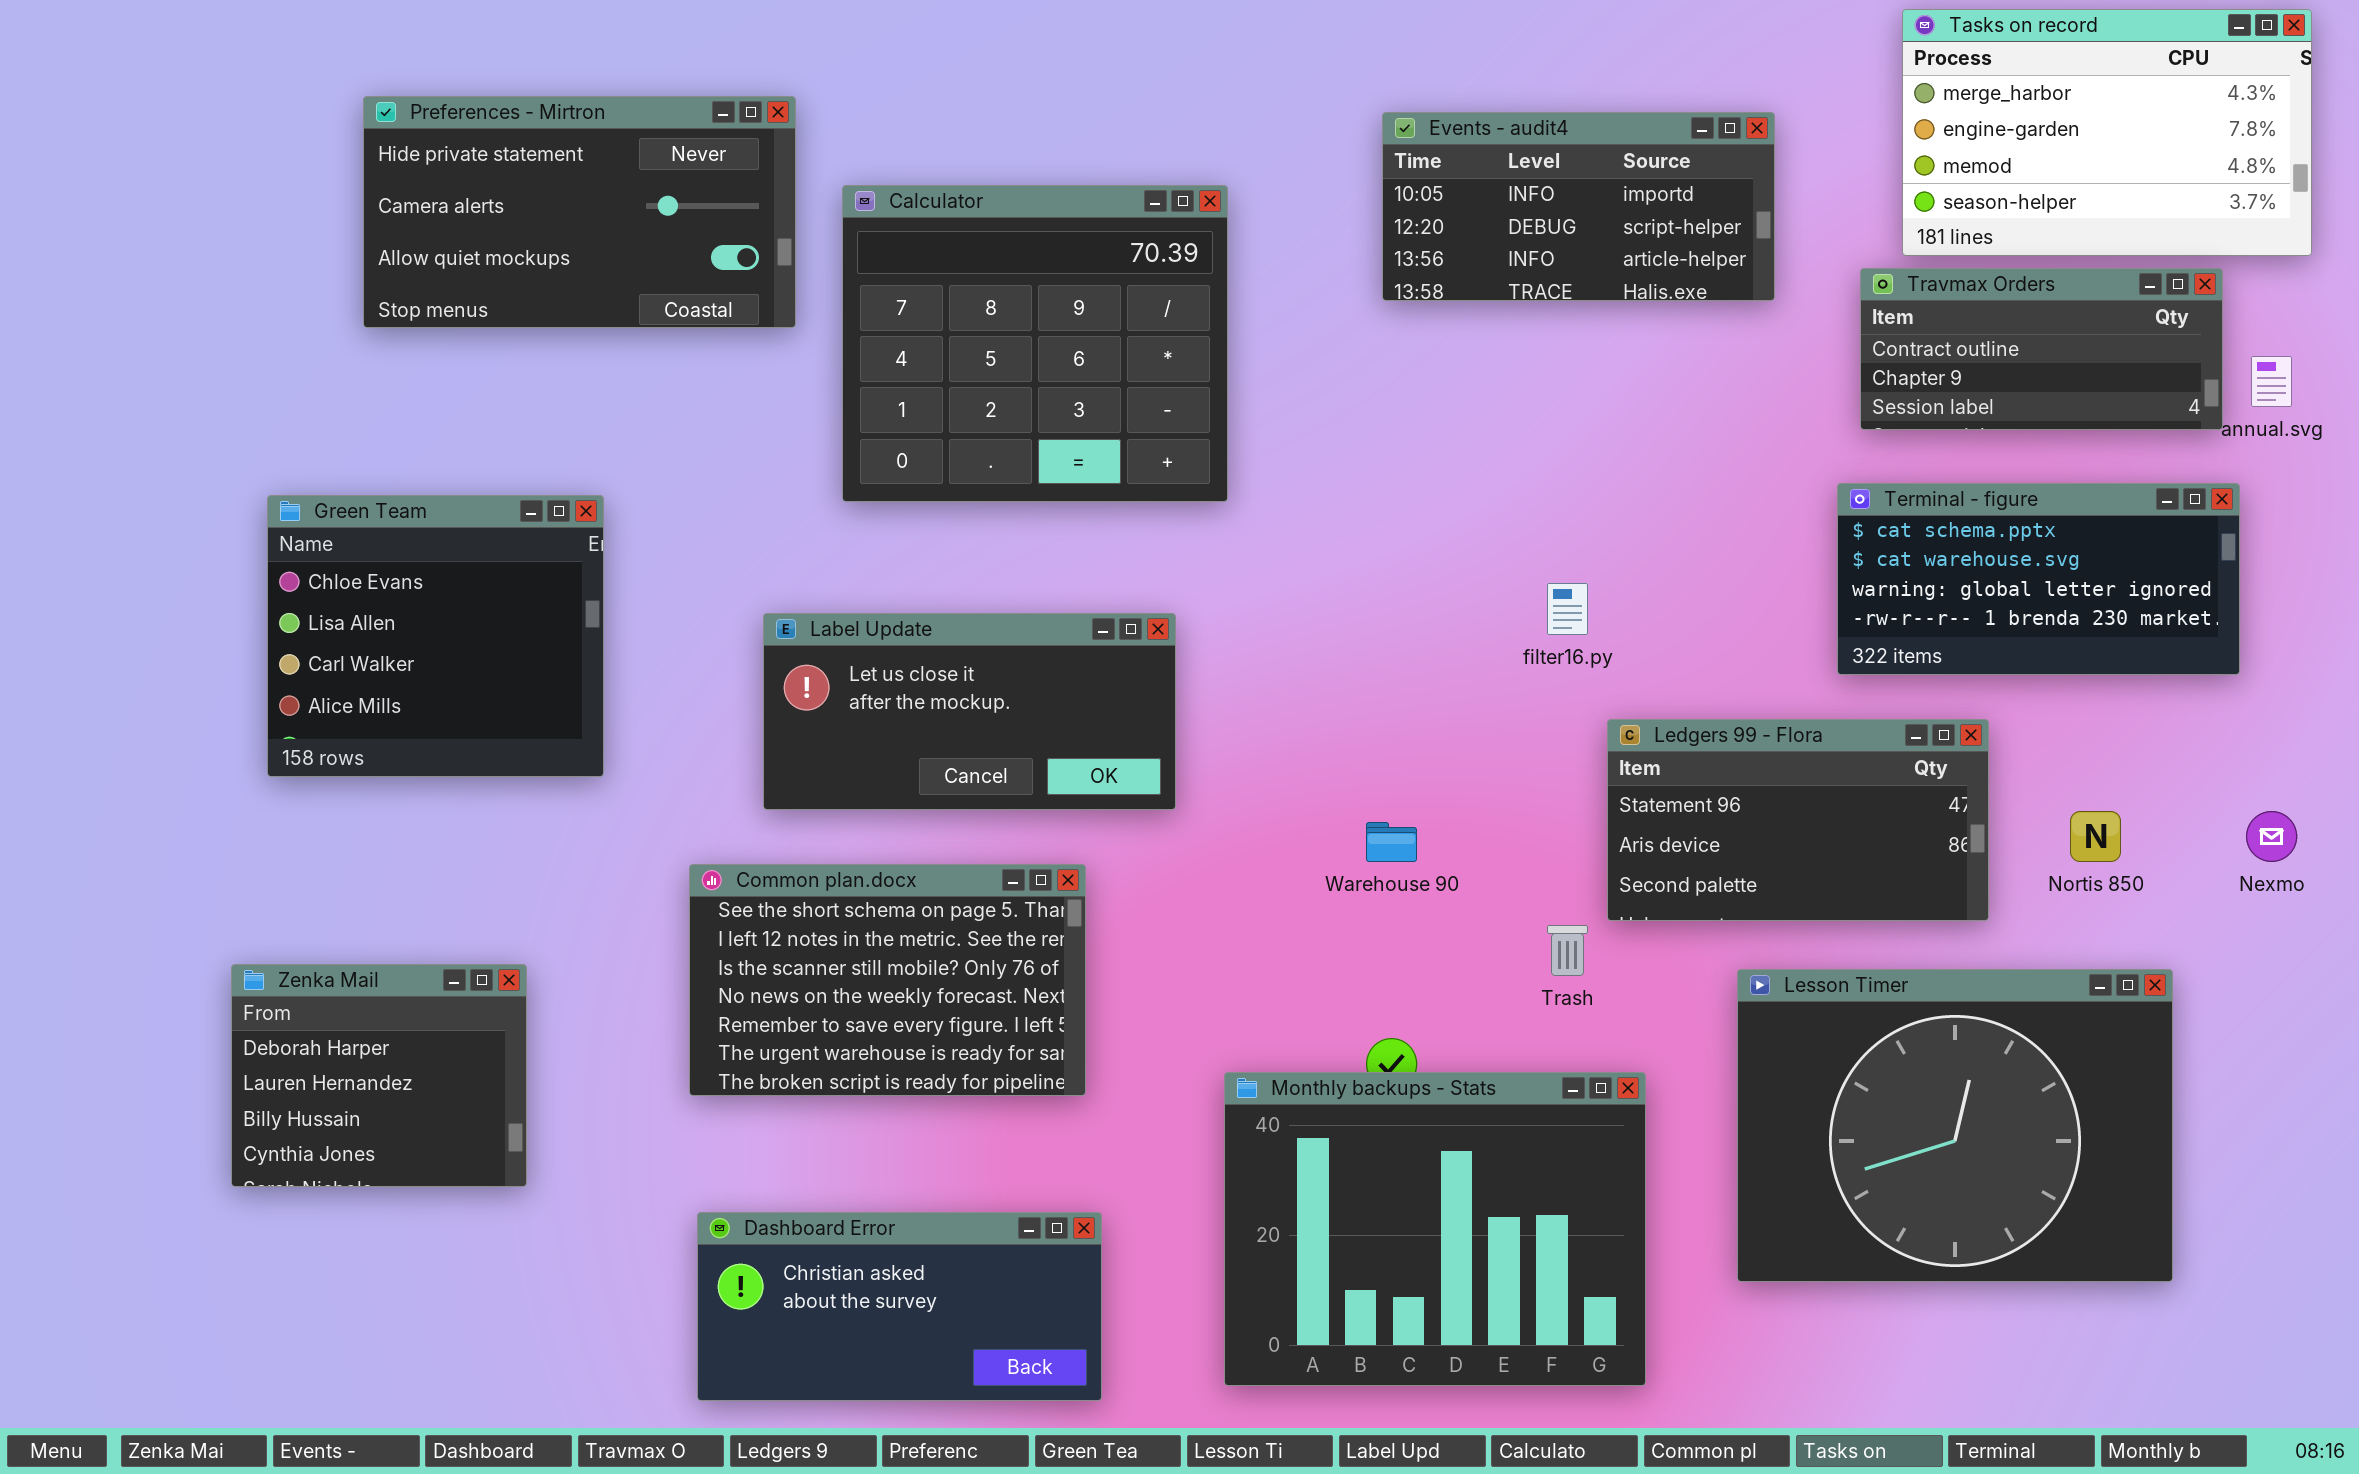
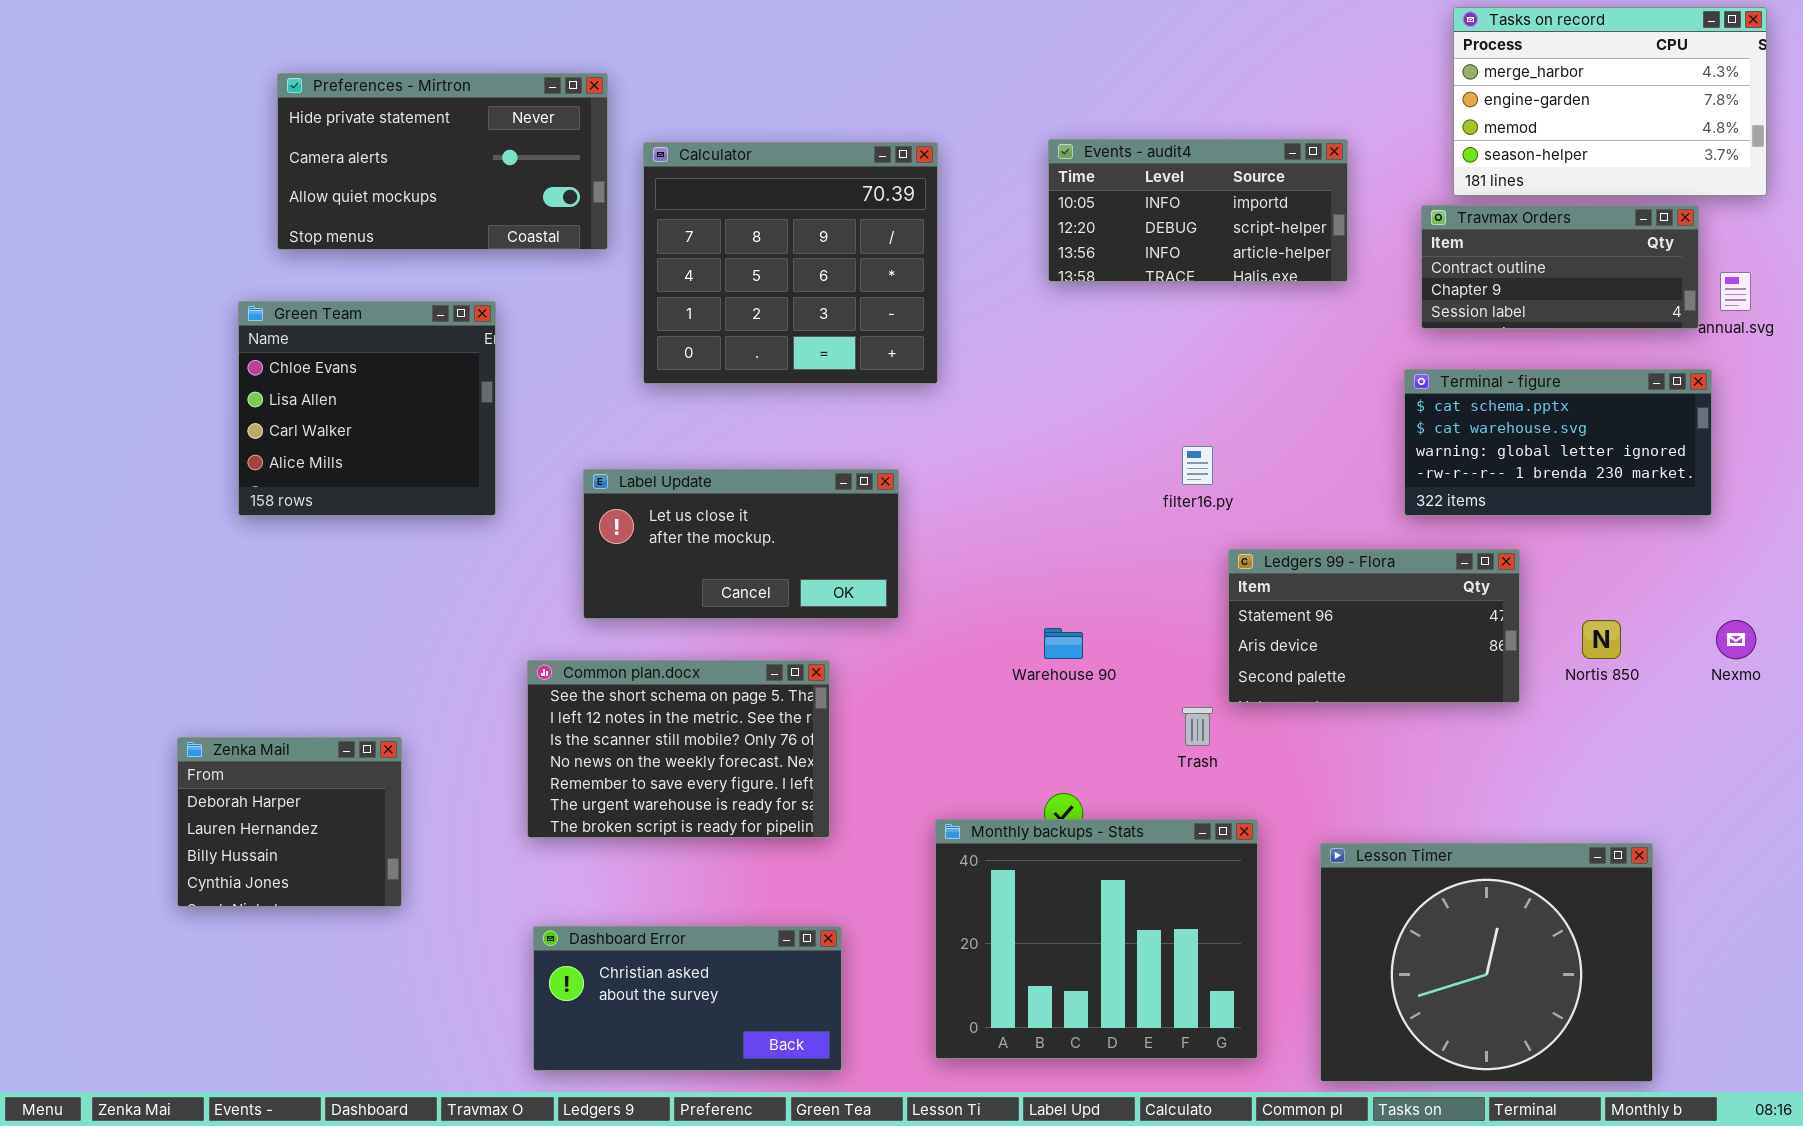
Events - audit4: [1382,112,1775,301] -> [1048,139,1348,282], moved
Green Team: [267,495,604,777] -> [238,301,496,516], moved
Lesson Timer: [1737,969,2173,1282] -> [1320,843,1653,1082], moved

